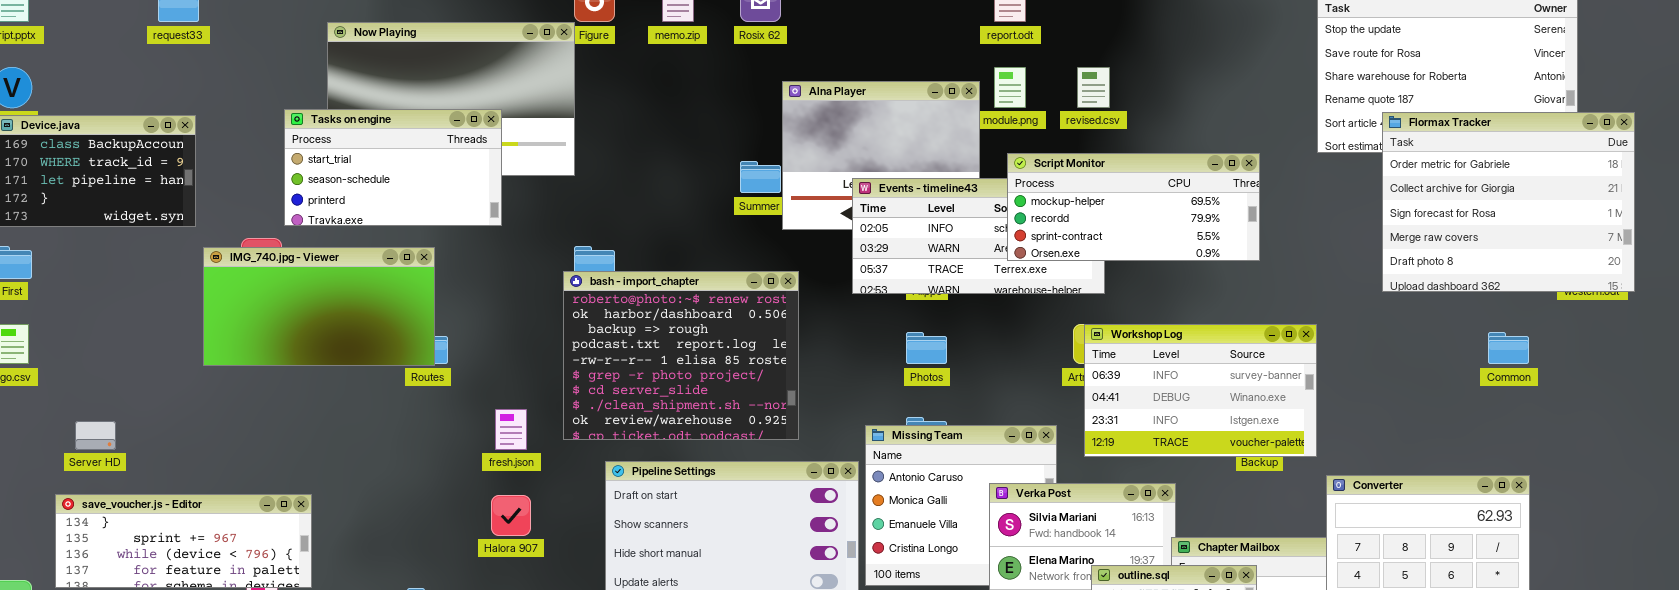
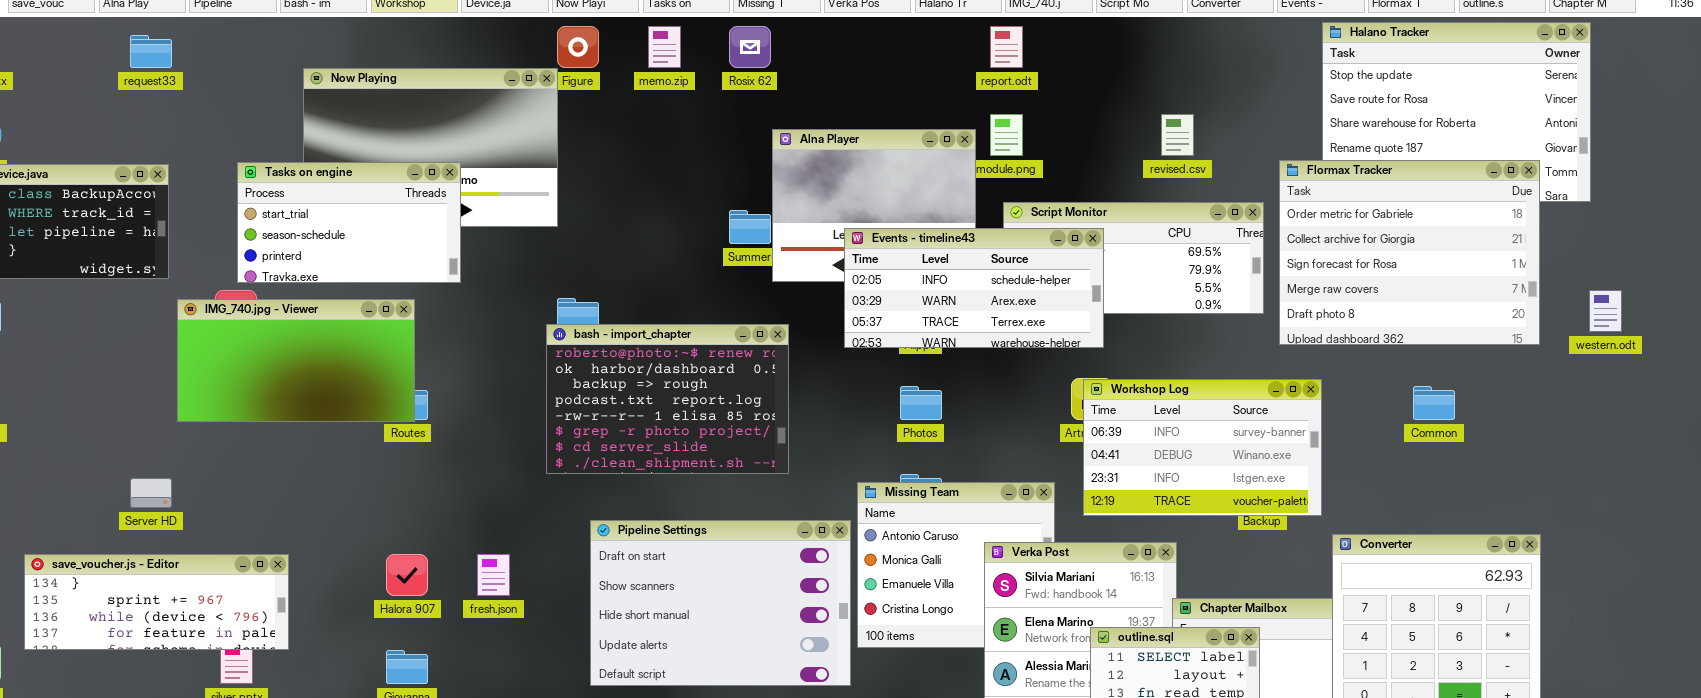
revised.csv: [1077,67,1110,108] -> [1161,114,1194,156], moved
Tasks on engine: [284,109,502,226] -> [237,162,461,283], moved
Flormax Tracker: [1382,112,1635,292] -> [1279,160,1540,345], moved
Events - timeline43: [852,178,1105,294] -> [844,228,1104,348], raised
bash - import_chapter: [563,271,799,440] -> [546,324,789,474], resized
Common: [1488,332,1529,364] -> [1413,386,1455,420], moved
fresh.json: [495,409,527,450] -> [477,554,510,596], moved
Server HD: [75,421,116,450] -> [130,478,172,508], moved
Halora 907: [491,495,531,536] -> [386,554,428,596], moved

